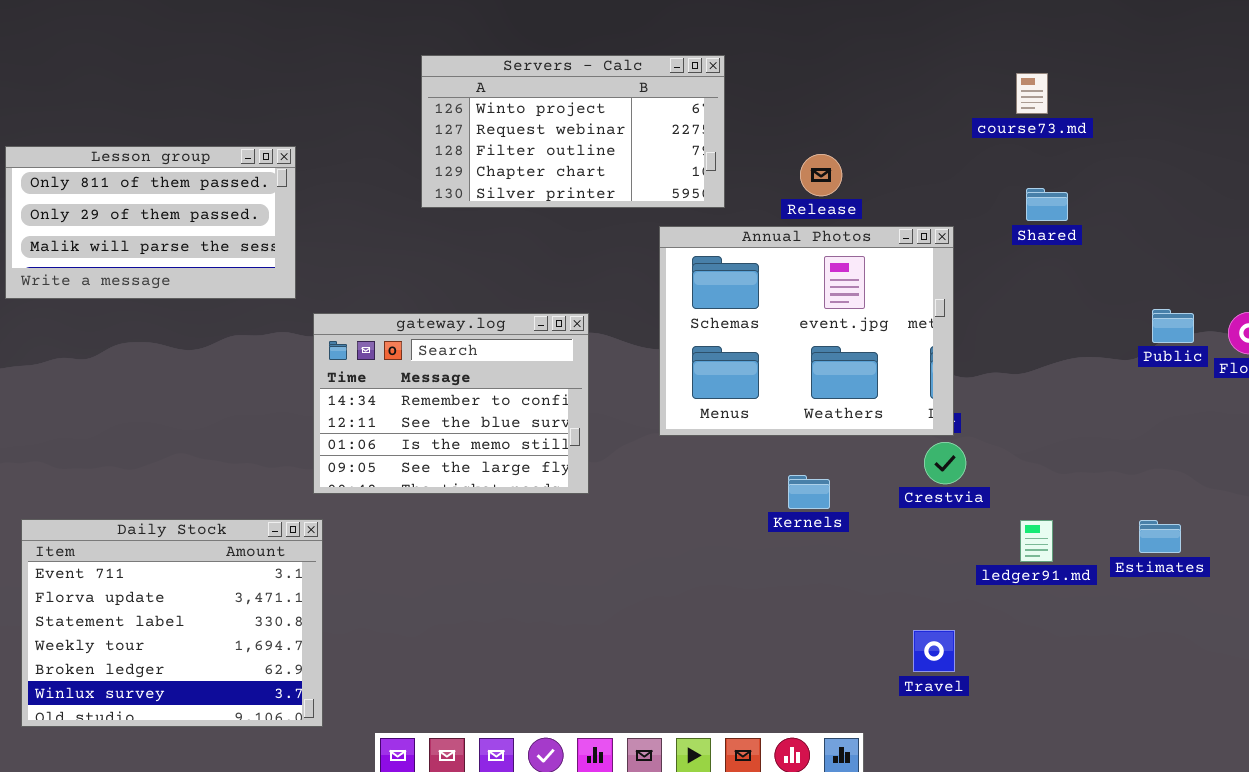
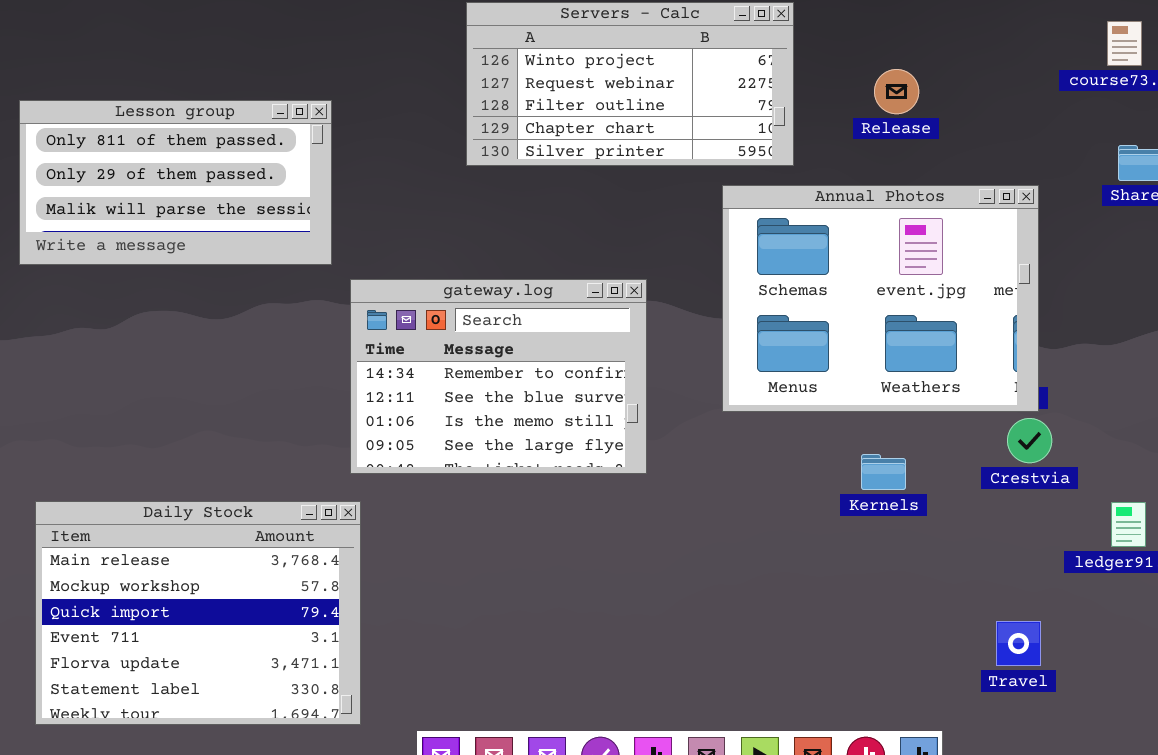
Release: [800,154,842,196] -> [874,69,919,114], moved
Daily Stock: [21,519,323,727] -> [35,501,361,725], scrolled up 3 rows

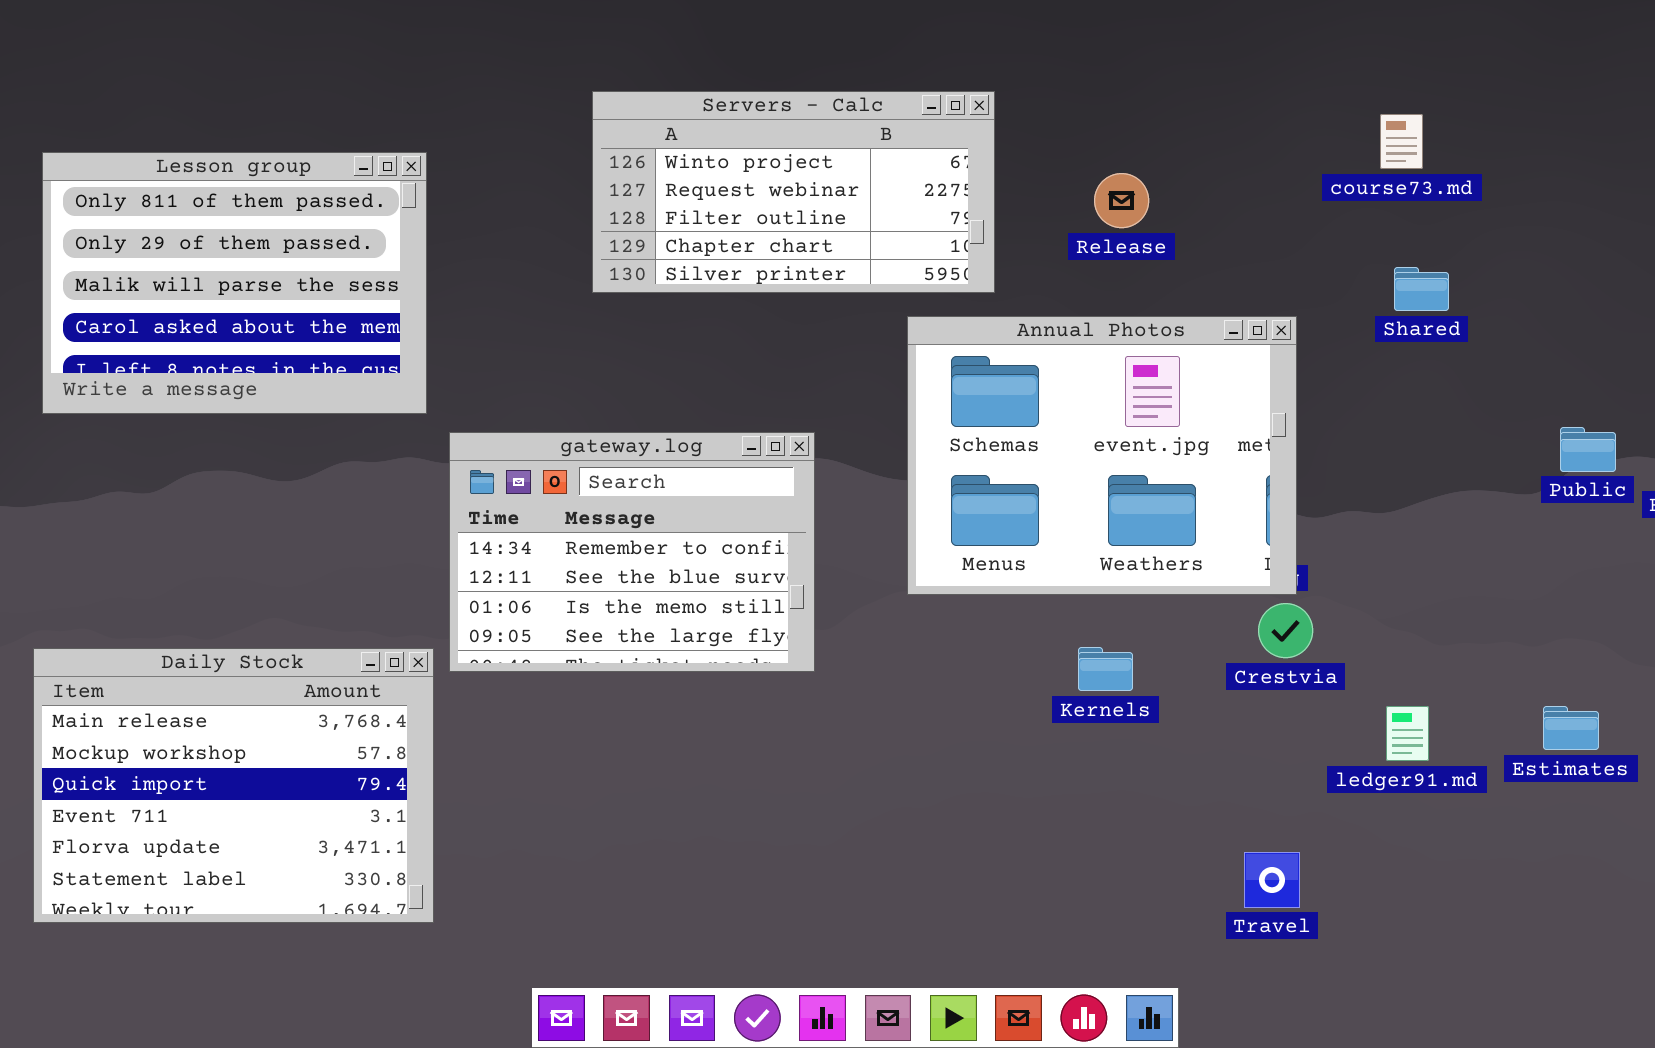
Lesson group: [19,100,332,265] -> [42,152,427,414], resized
Daily Stock: [35,501,361,725] -> [33,648,434,923], moved

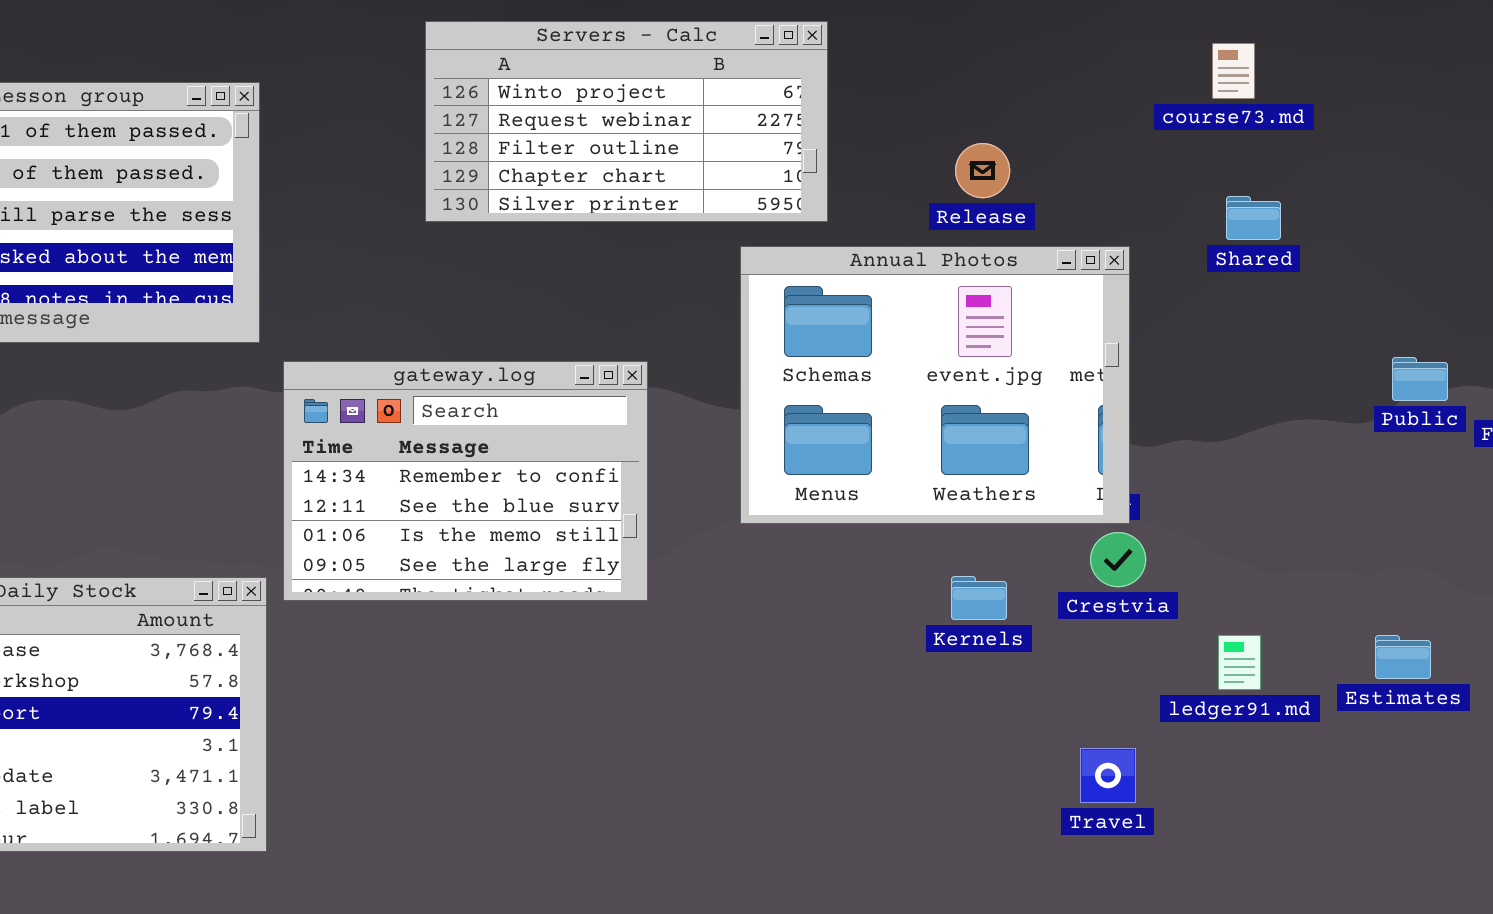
Release: [1094,173,1149,228] -> [955,143,1010,198], moved
Kernels: [1078,647,1133,691] -> [951,576,1007,620], moved
Travel: [1244,852,1300,908] -> [1080,748,1136,803], moved

